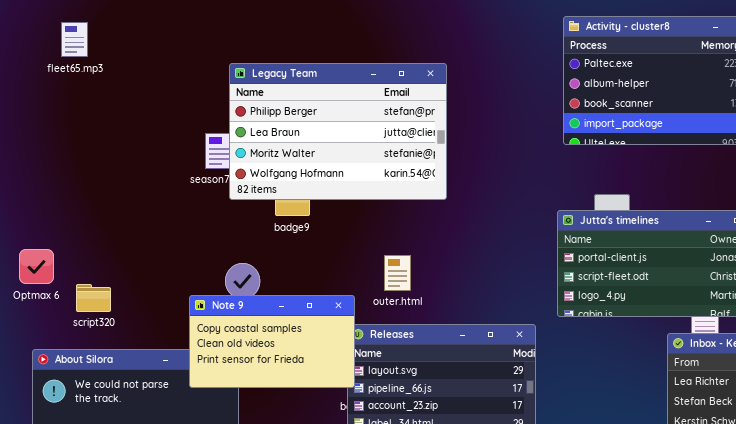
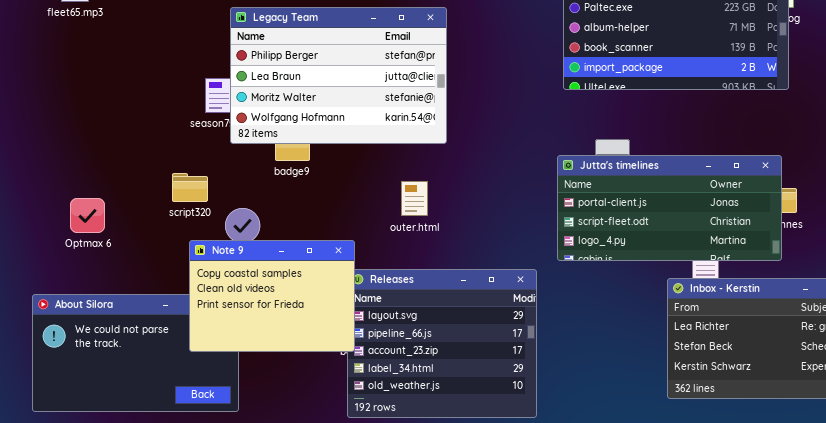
Optmax 6: [19,249,54,284] -> [70,198,105,233], moved
outer.html: [384,255,411,291] -> [401,181,428,216], moved
script320: [76,284,111,312] -> [172,173,208,202], moved
Note 9: [189,295,355,388] -> [189,240,355,352], resized

